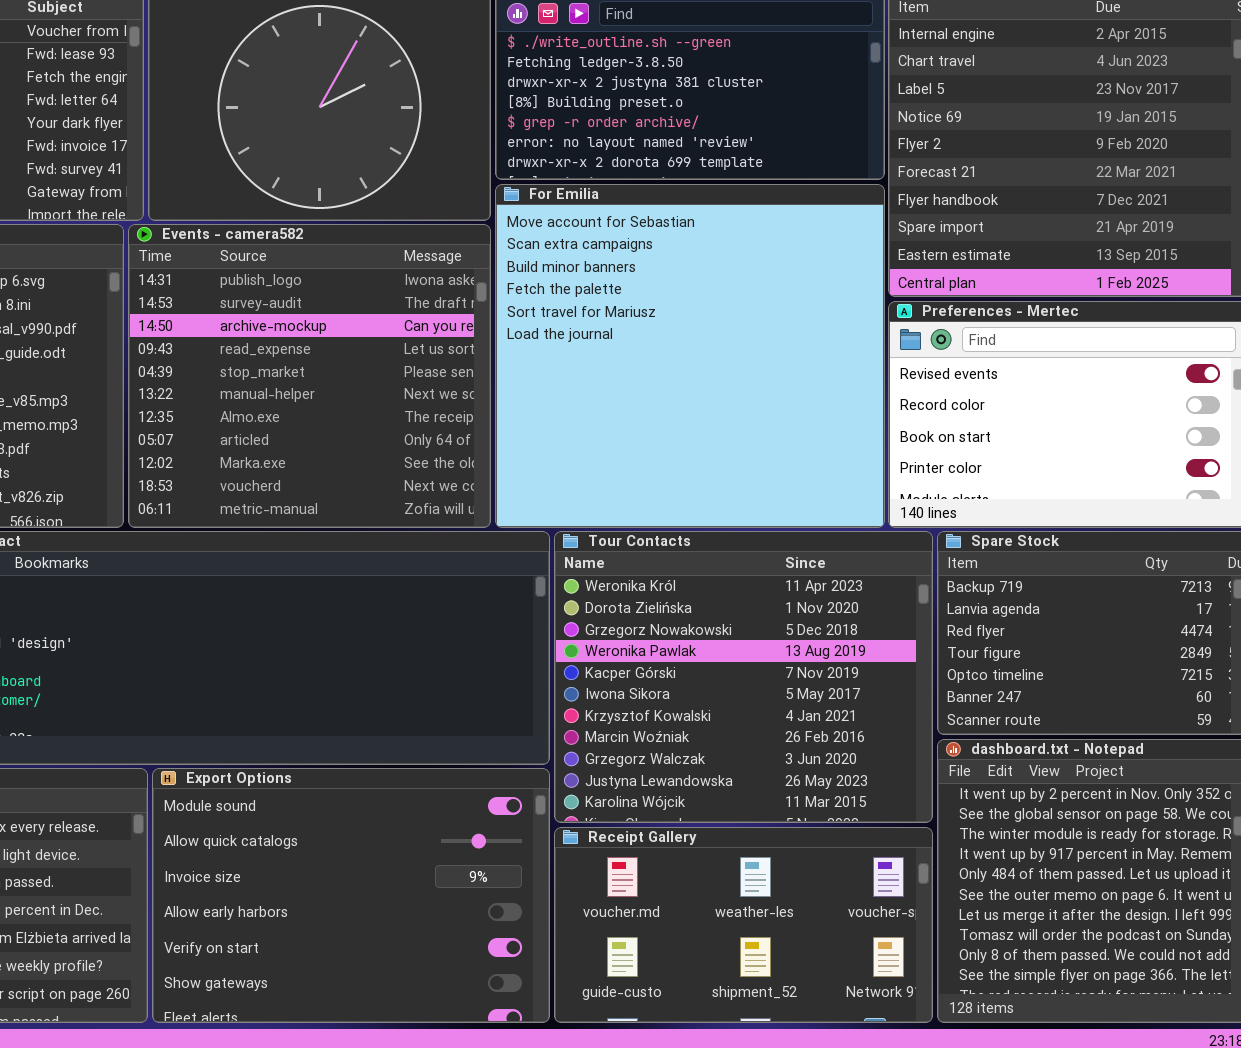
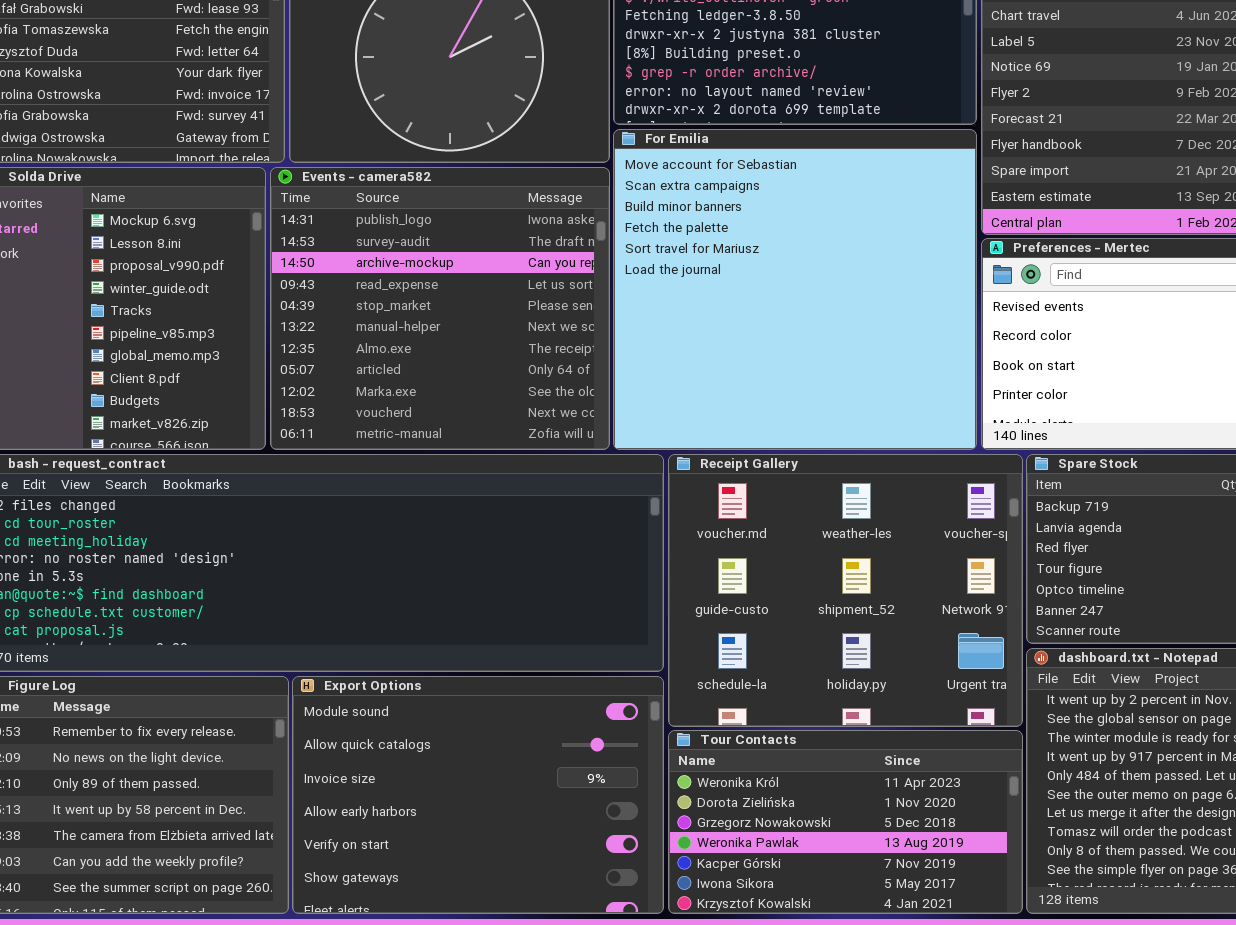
Tour Contacts: [554,531,933,823] -> [668,730,1023,914], moved, resized
Receipt Gallery: [554,827,933,1023] -> [668,454,1023,727], moved, resized

